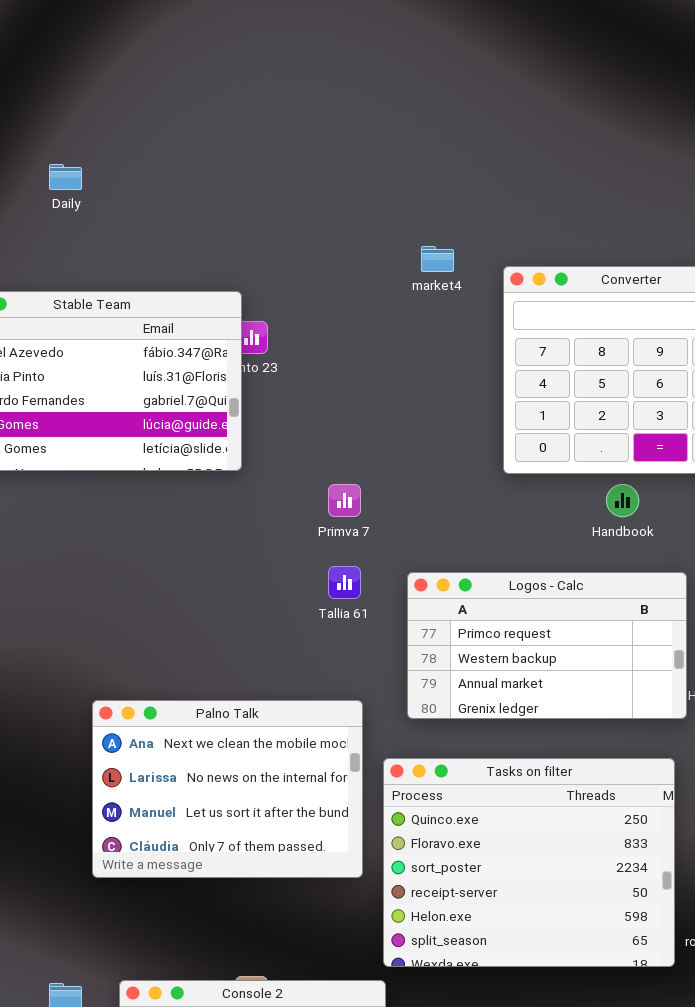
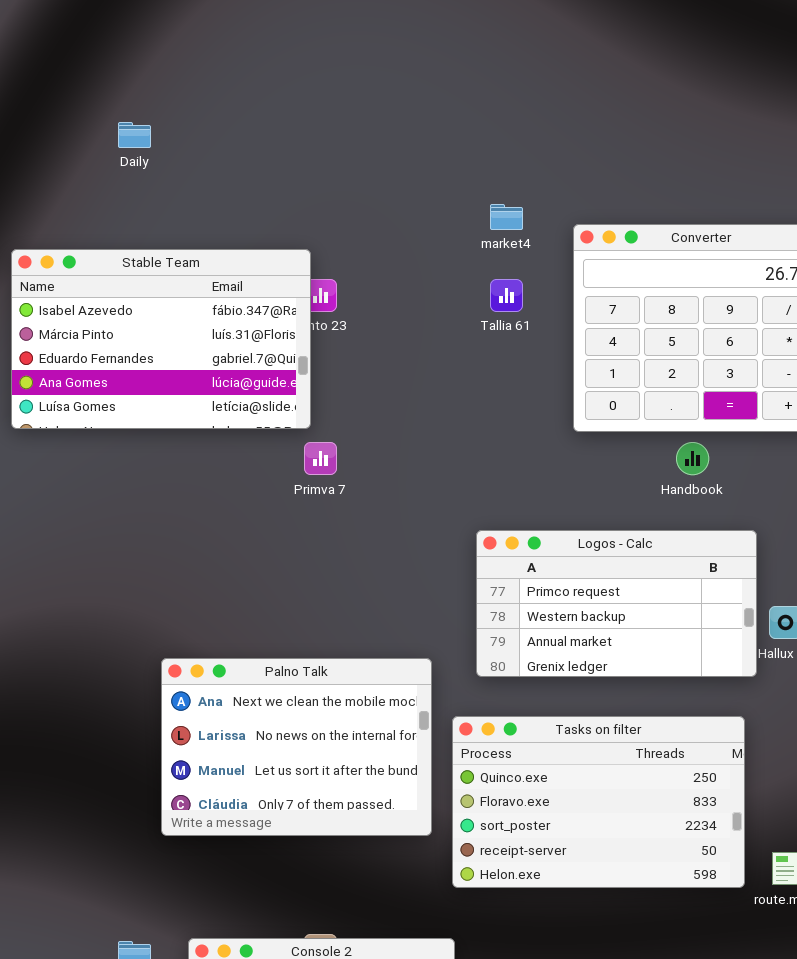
Primva 7: [328,484,361,517] -> [304,442,337,475], moved
Tallia 61: [328,566,361,599] -> [490,279,523,312], moved
Tasks on filter: [383,758,675,967] -> [452,716,745,888], resized

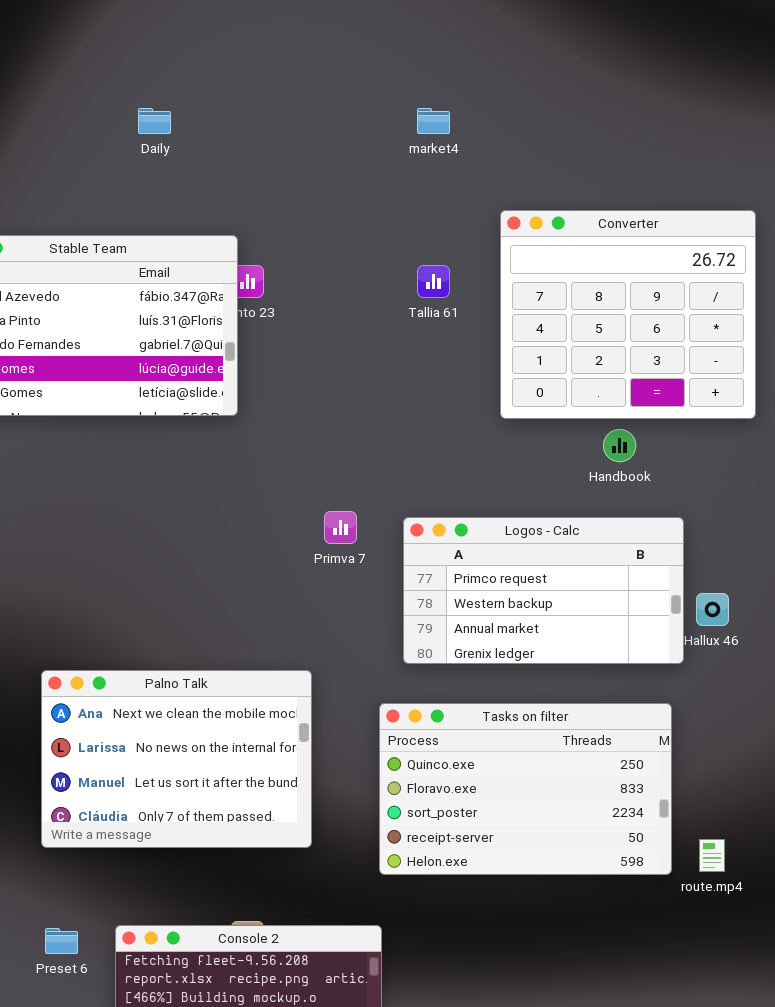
Daily: [118,122,151,148] -> [138,108,171,134], moved
market4: [490,204,523,230] -> [417,108,450,134], moved
Primva 7: [304,442,337,475] -> [324,511,357,544], moved
Palno Talk: [161,658,432,836] -> [41,670,312,848], moved

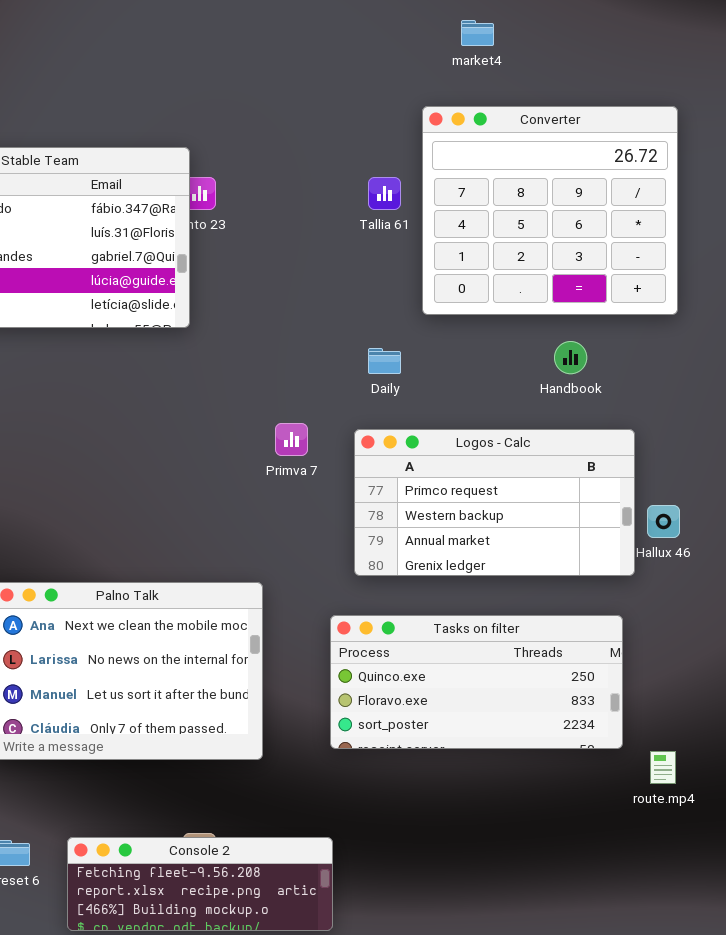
Daily: [138,108,171,134] -> [368,348,401,374], moved
market4: [417,108,450,134] -> [461,20,494,46], moved
Converter: [500,210,756,419] -> [422,106,678,315], moved
Tasks on filter: [379,703,672,875] -> [330,615,623,749], resized

